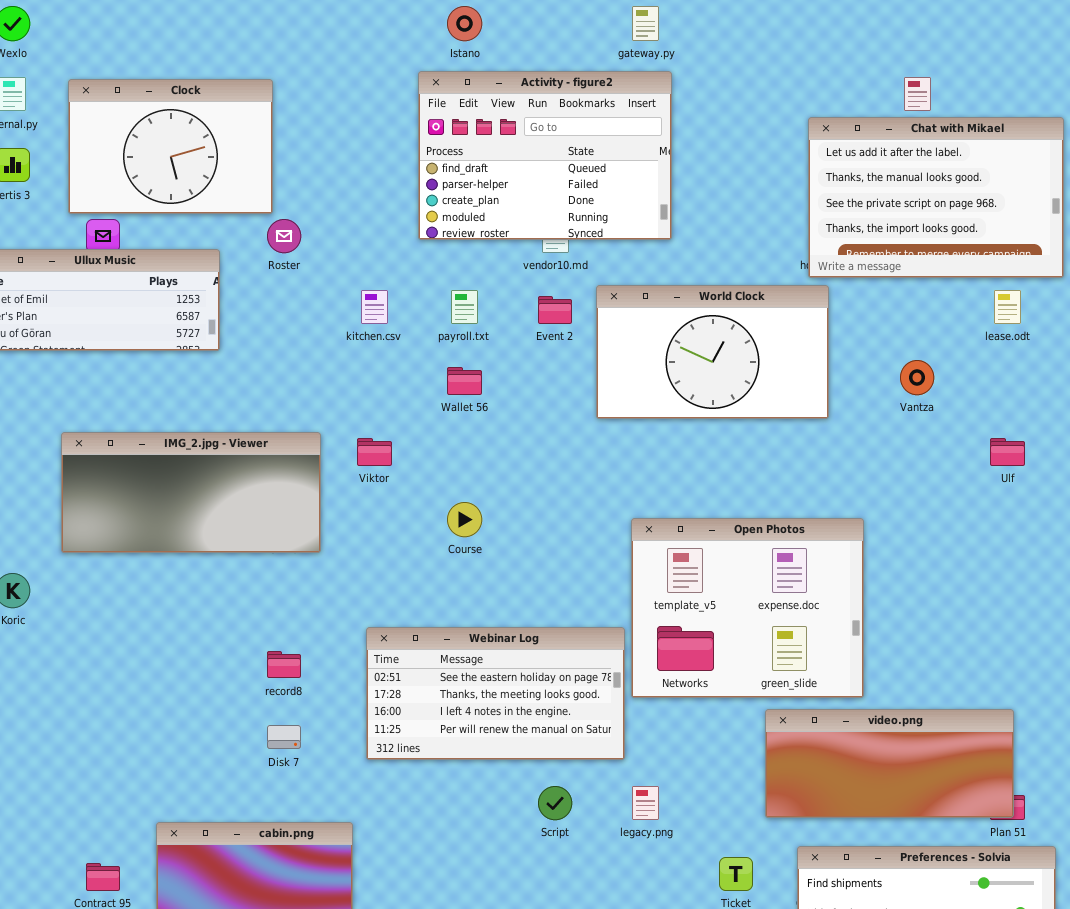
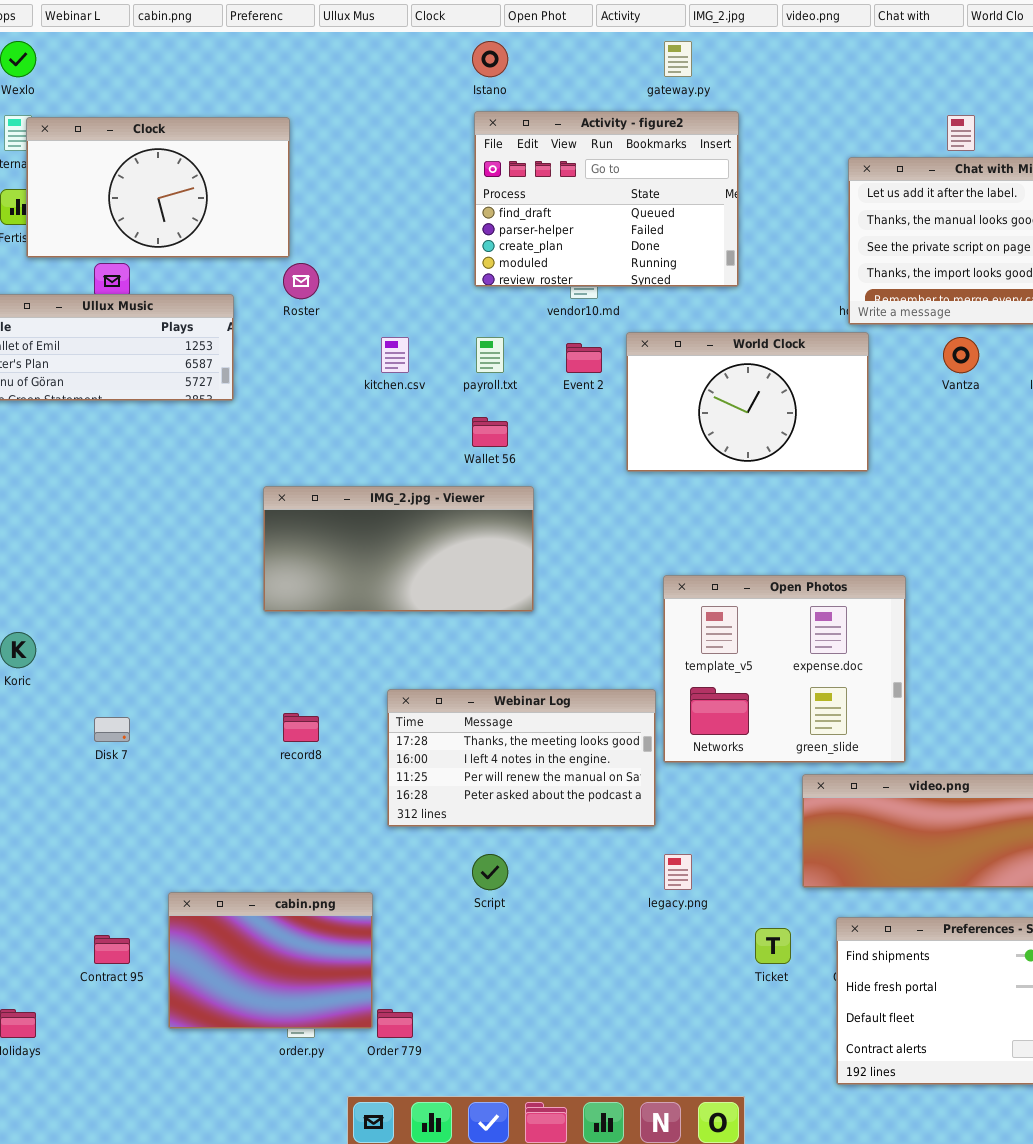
Activity - figure2: [418,71,672,240] -> [474,111,739,287], moved
Clock: [68,79,273,214] -> [26,117,290,258], resized
Vantza: [900,360,934,395] -> [943,337,979,373], moved
IMG_2.jpg - Viewer: [61,432,321,553] -> [263,486,534,612], moved
Webinar Log: [366,627,625,760] -> [387,689,656,827], scrolled down 1 row
Disk 7: [267,725,301,749] -> [94,717,130,742], moved
Script: [538,786,572,820] -> [472,854,508,890], moved

